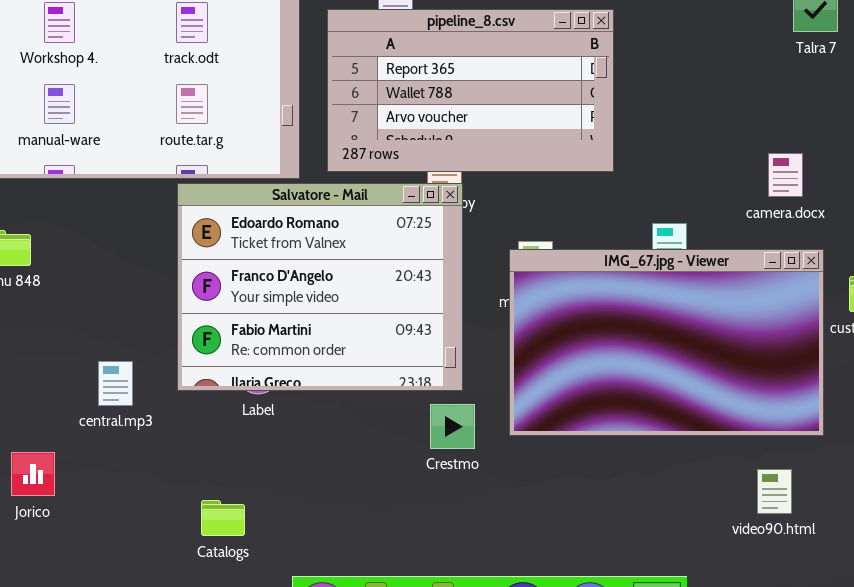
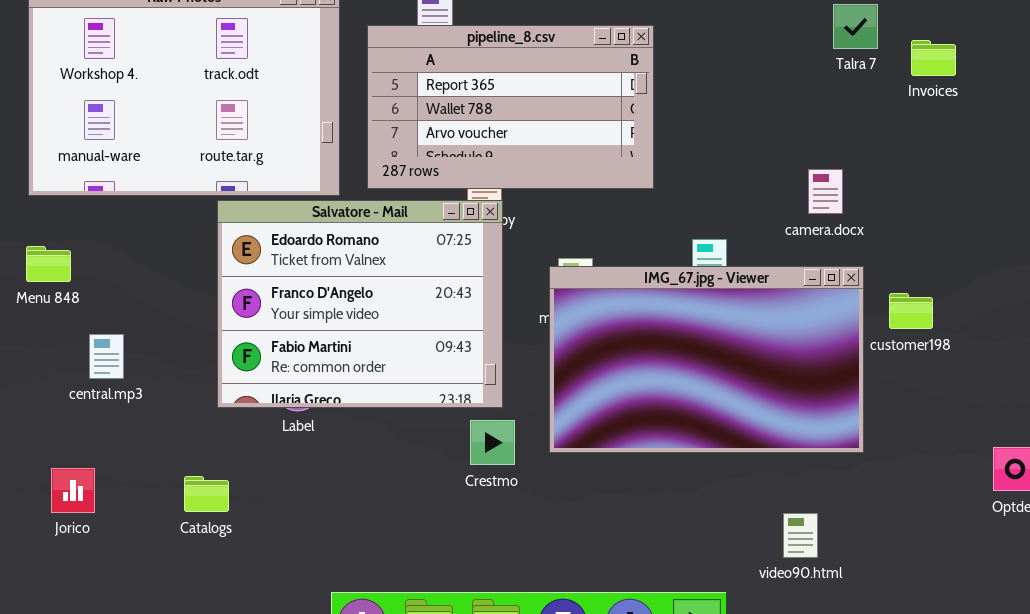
central.mp3: [98,361,133,406] -> [89,334,124,379], moved
video90.html: [757,469,792,514] -> [783,513,818,558], moved
Catalogs: [201,500,245,536] -> [184,476,229,512], moved

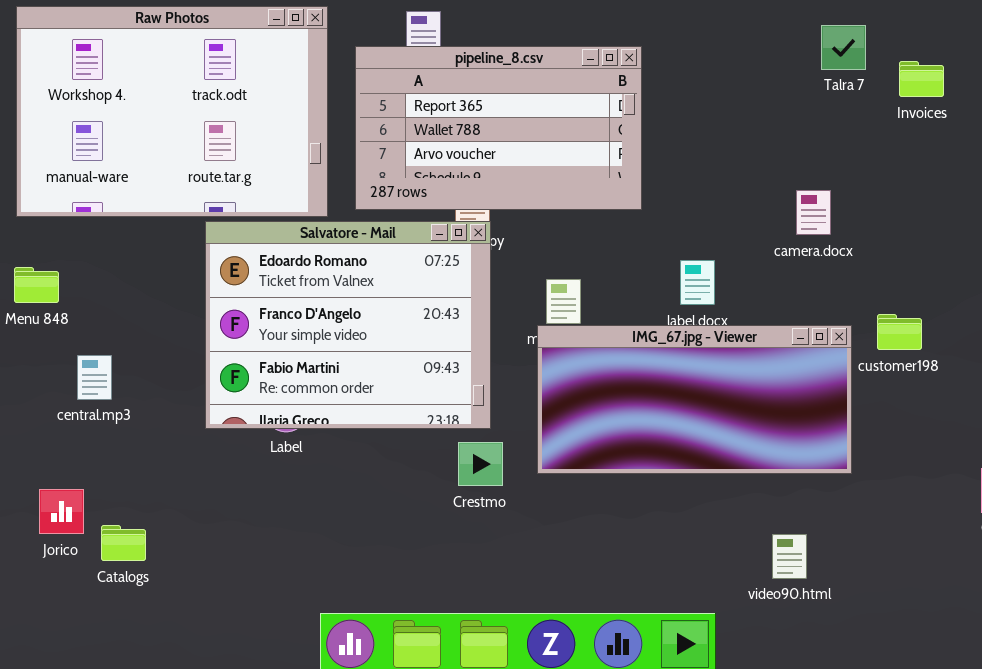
IMG_67.jpg - Viewer: [549,266,864,453] -> [537,325,852,474], resized
Catalogs: [184,476,229,512] -> [101,525,146,561], moved

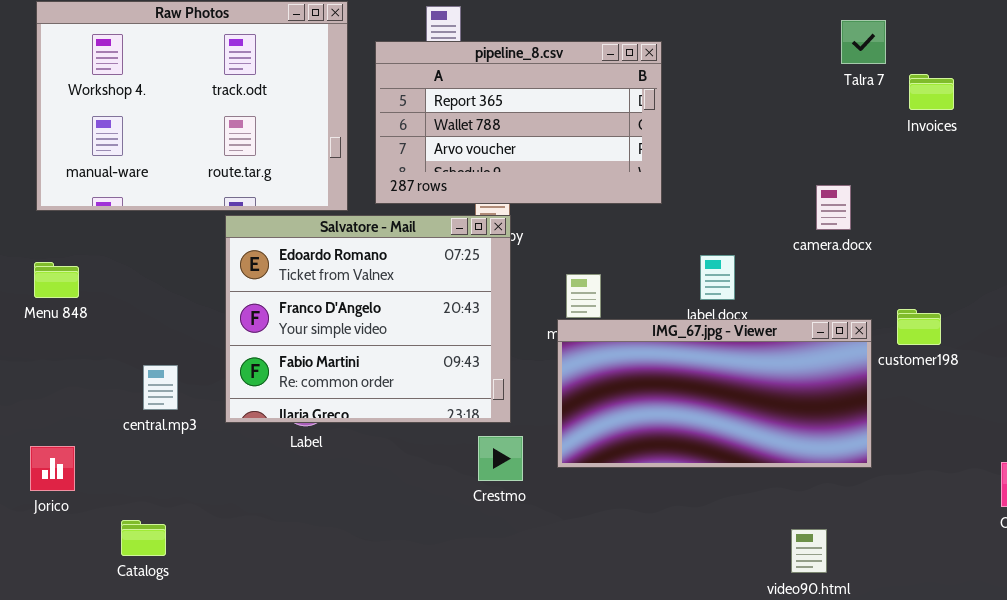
Invoices: [899,61,944,97] -> [909,74,954,110], moved
central.mp3: [77,355,112,400] -> [143,365,178,410], moved
Jorico: [39,489,84,534] -> [30,446,75,491], moved

